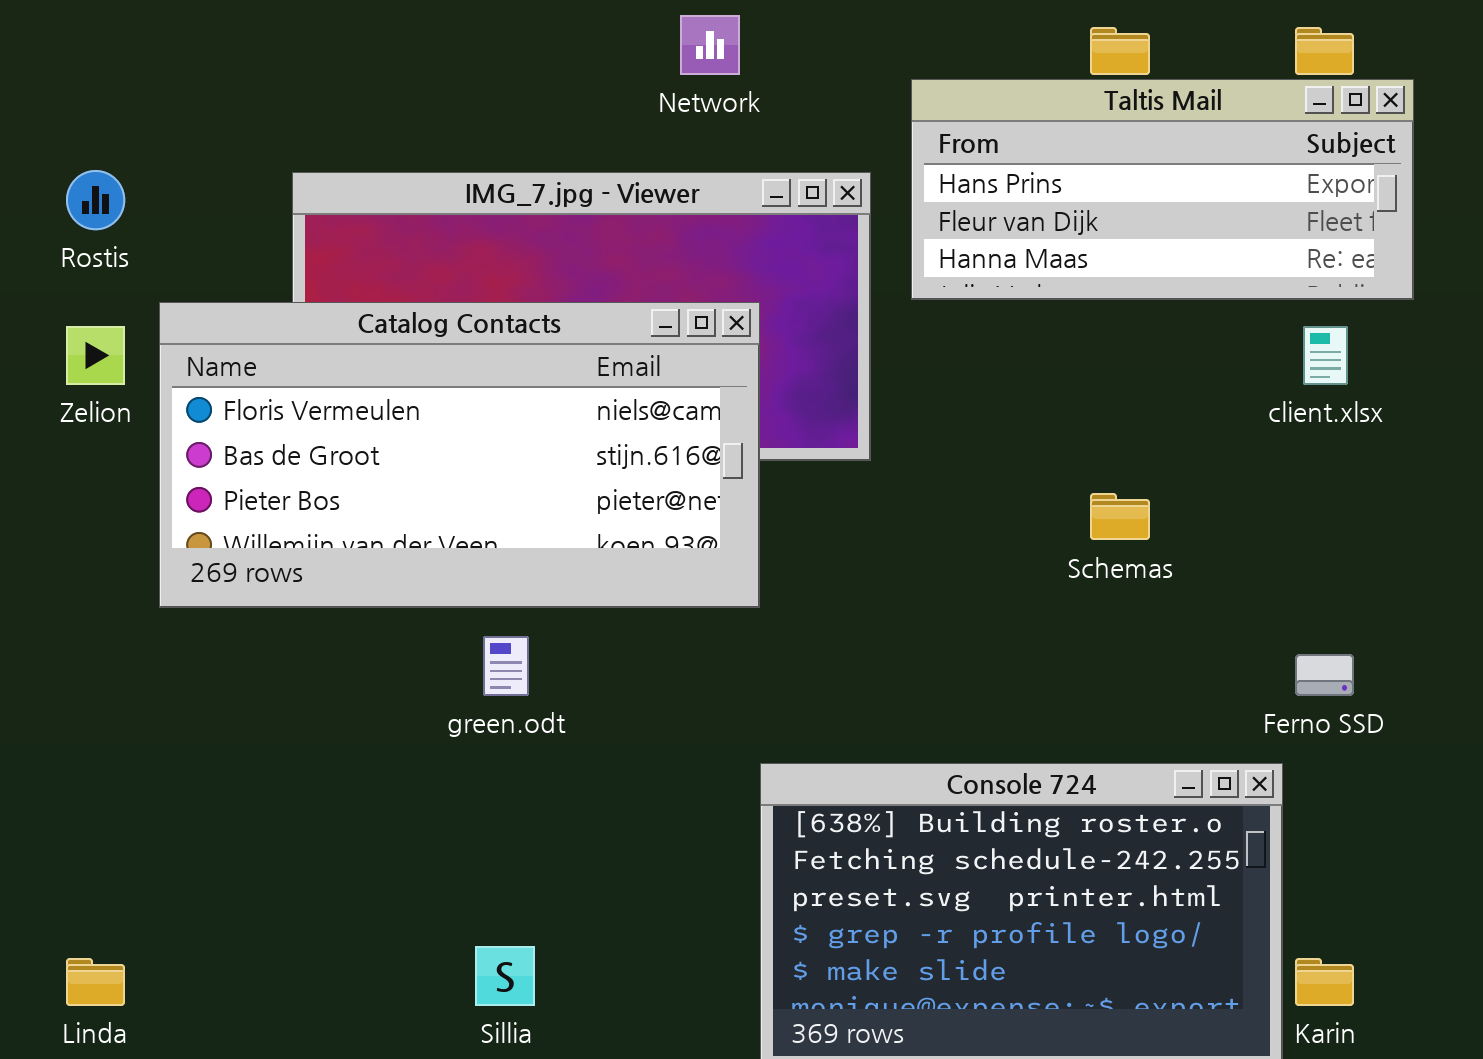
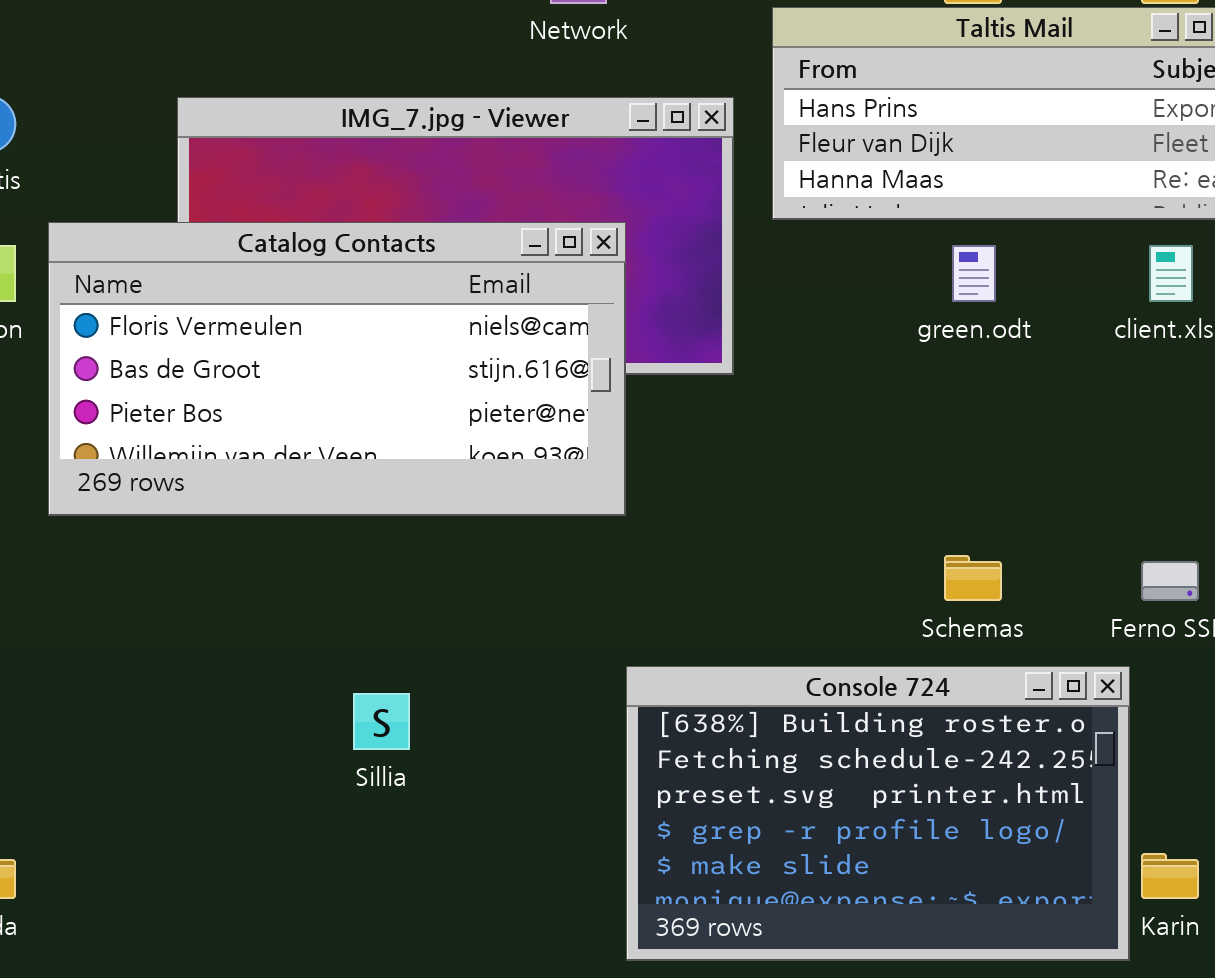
Schemas: [1090,493,1150,540] -> [944,555,1002,601], moved
green.odt: [483,636,529,696] -> [952,245,996,302], moved
Sillia: [475,946,535,1006] -> [353,693,410,750], moved

